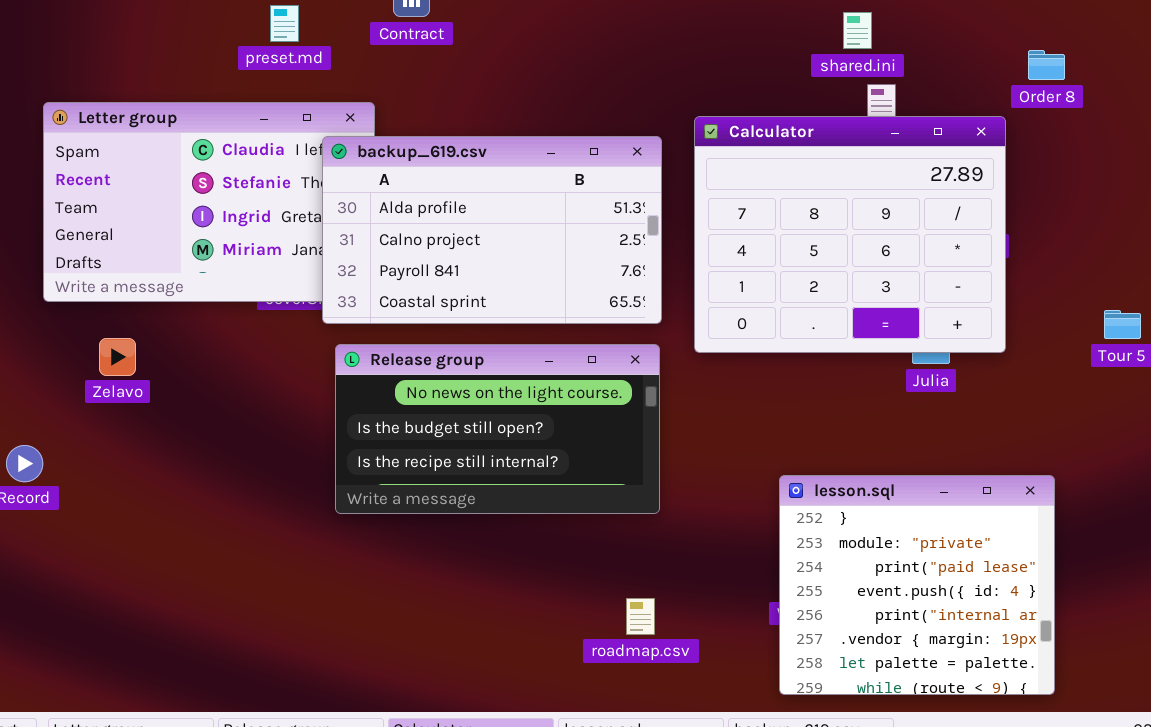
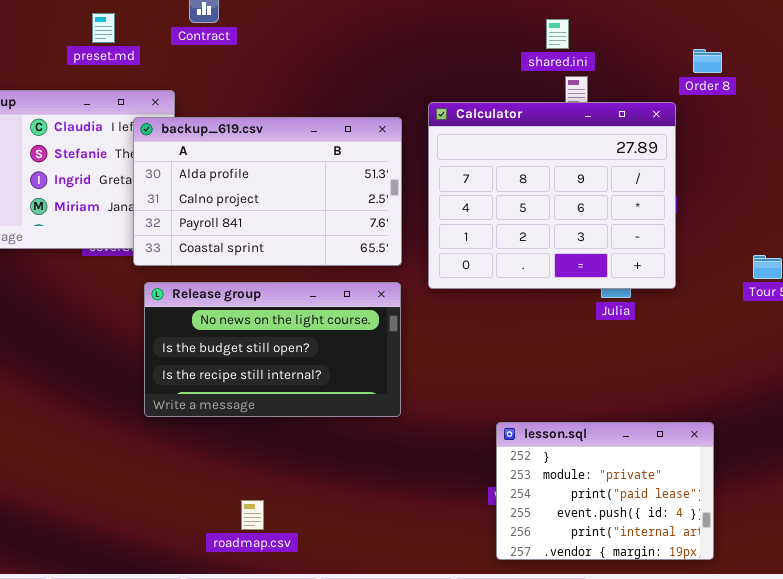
lesson.sql: [779,475,1055,695] -> [496,422,714,560], resized
roadmap.csv: [626,598,655,635] -> [241,500,264,530], moved

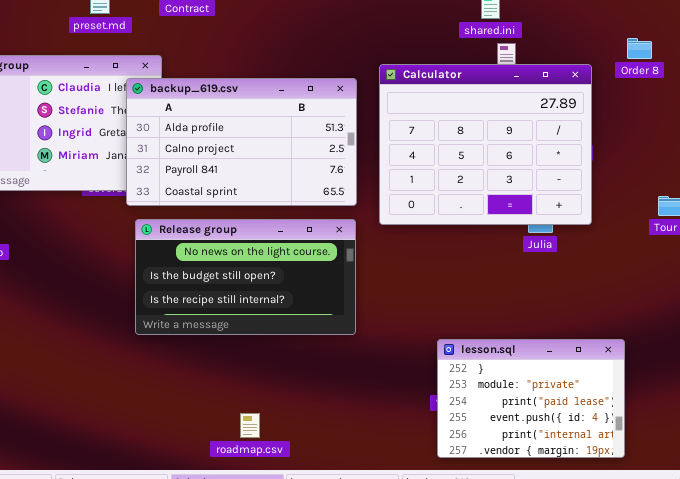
Order 8: [693,49,722,73] -> [627,38,652,59], moved
roadmap.csv: [241,500,264,530] -> [240,413,260,438], moved

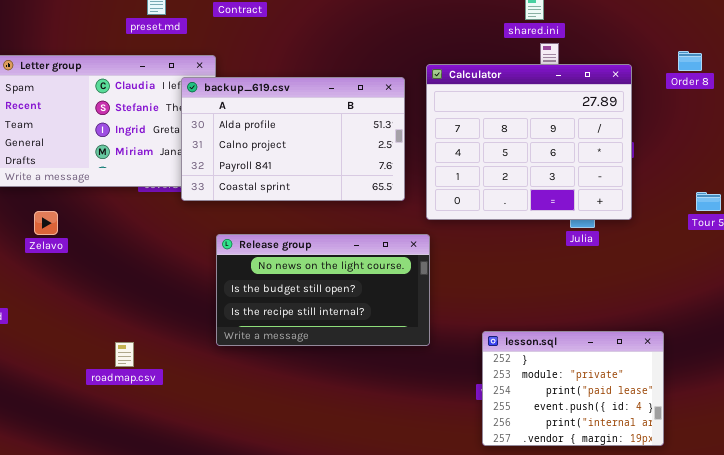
Order 8: [627,38,652,59] -> [678,51,702,71], moved
Release group: [135,219,356,335] -> [216,234,430,346], moved
roadmap.csv: [240,413,260,438] -> [115,342,134,367], moved

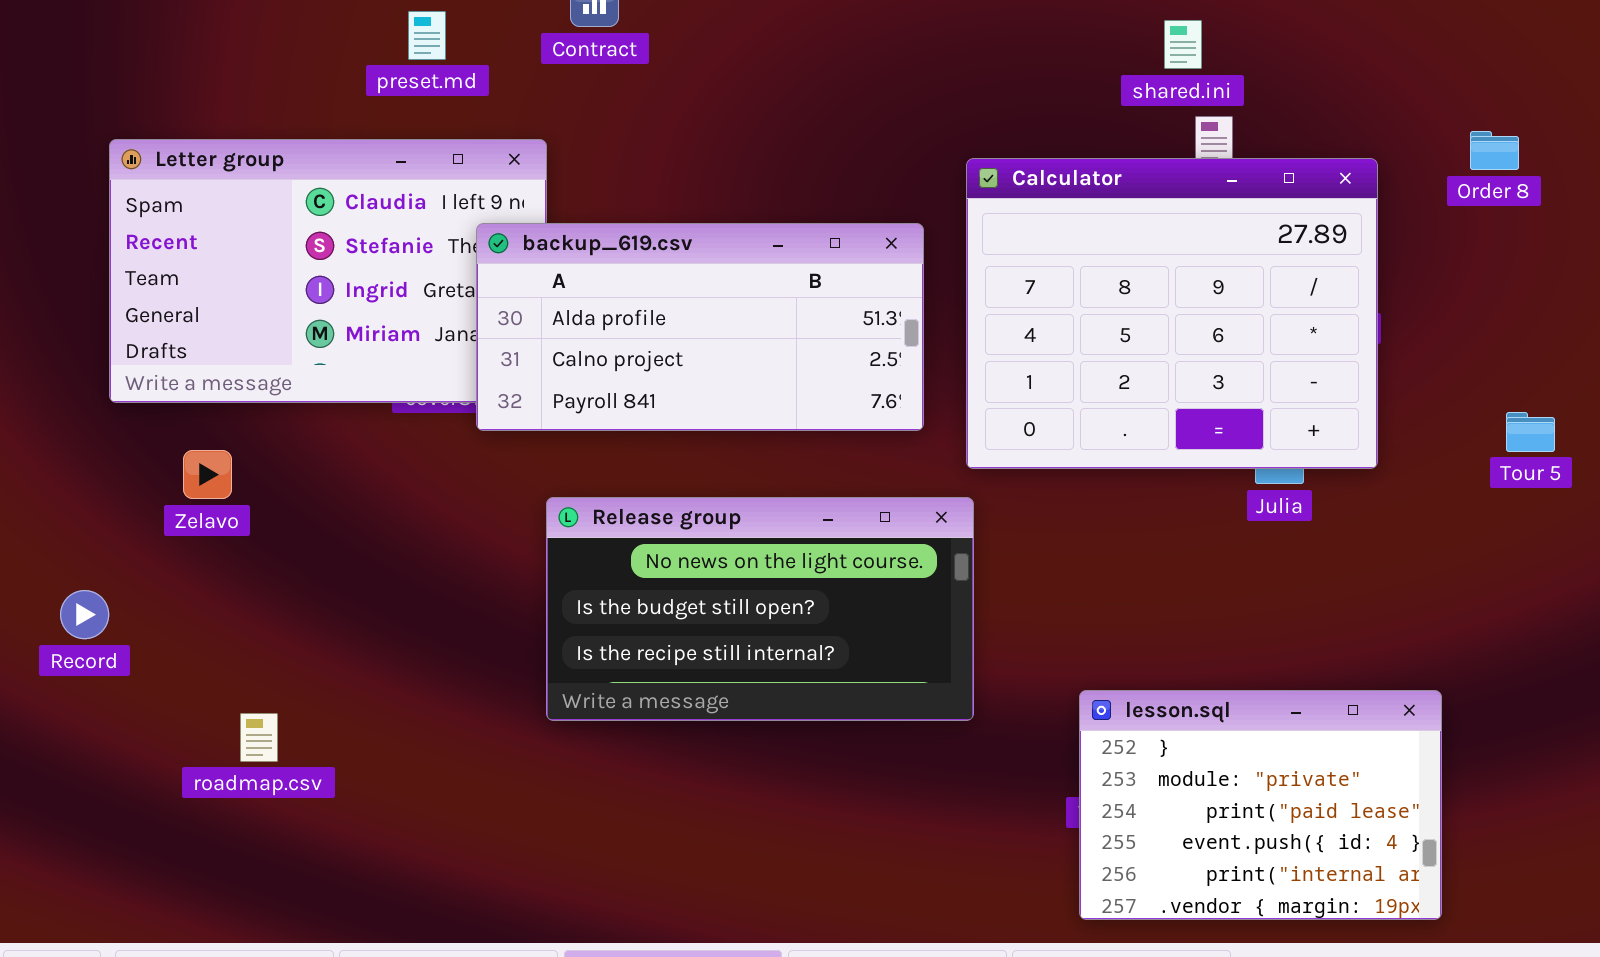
backup_619.csv: [181,77,405,201] -> [476,223,924,431], resized
roadmap.csv: [115,342,134,367] -> [240,713,278,762], moved

